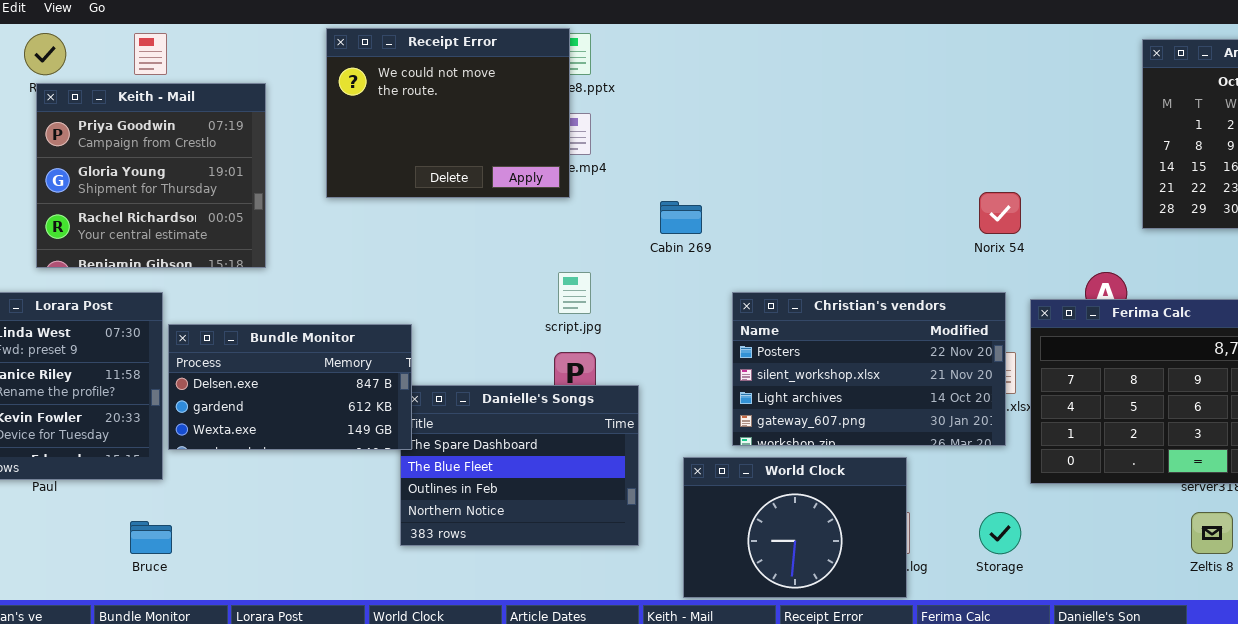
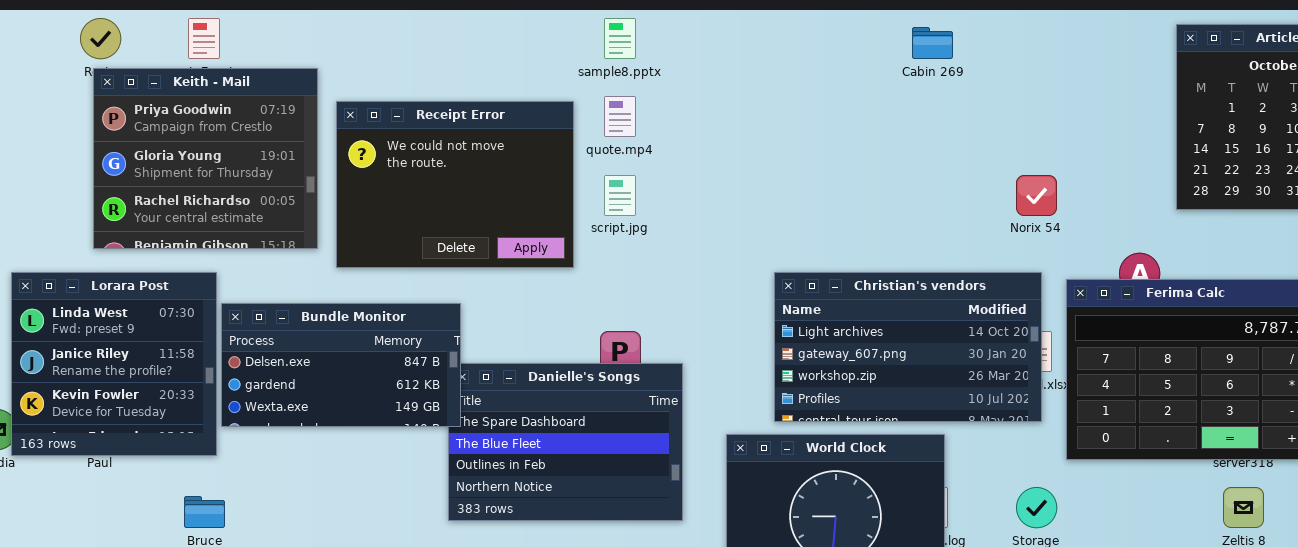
Receipt Error: [326,28,570,198] -> [336,101,574,268], moved
Cabin 269: [660,201,702,234] -> [912,27,953,59], moved
script.jpg: [558,272,591,314] -> [604,175,636,216], moved
Christian's vendors: [732,292,1006,446] -> [774,272,1042,422], scrolled down 2 rows

